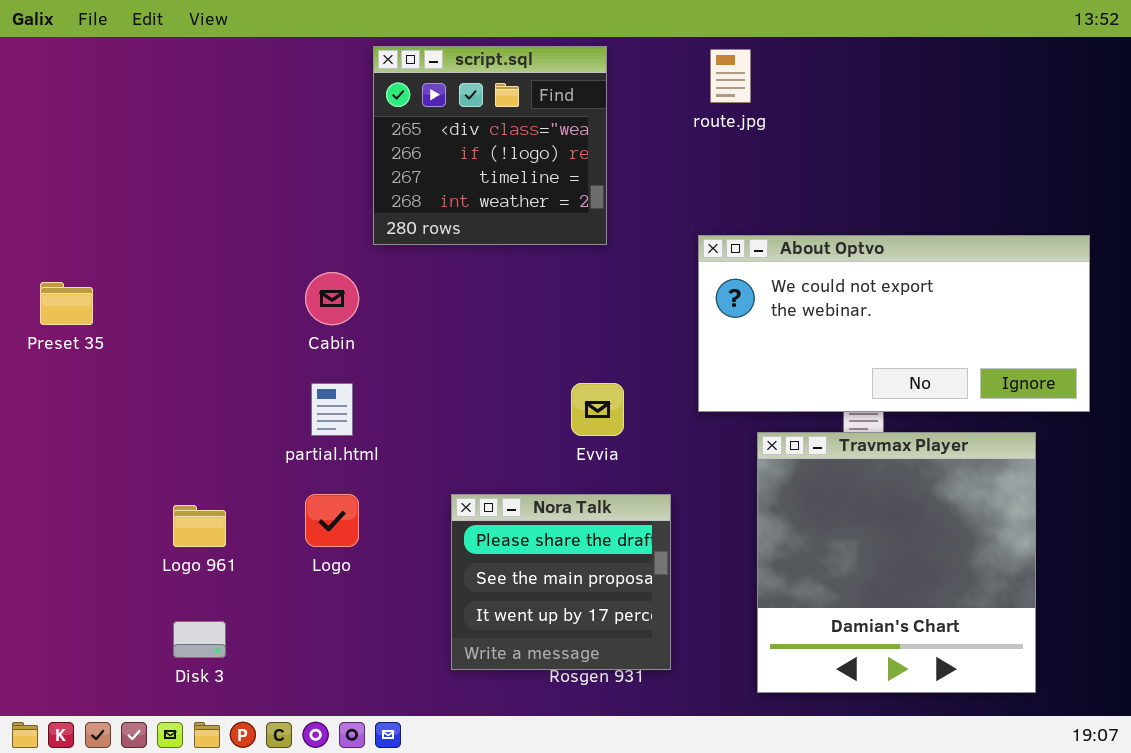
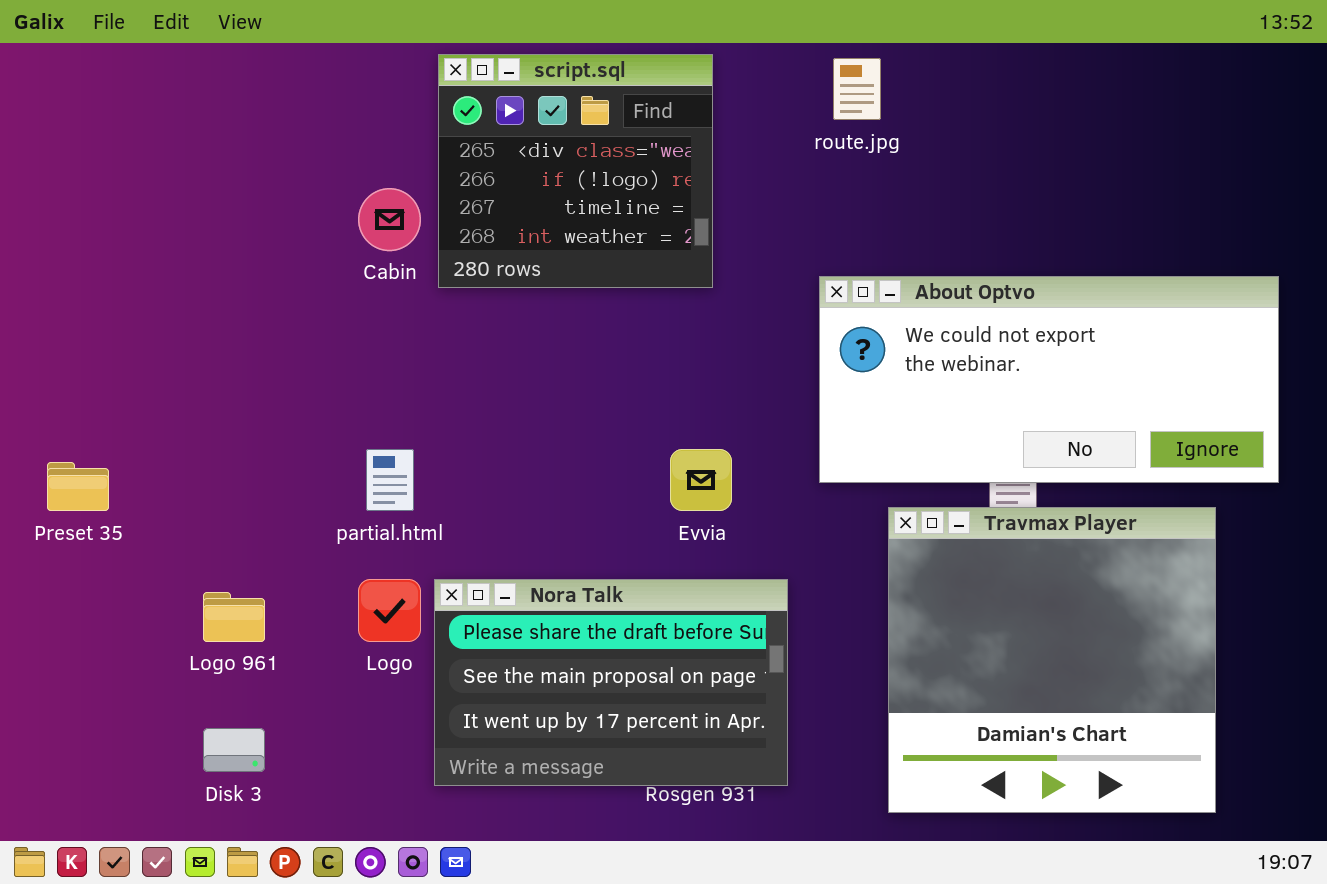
Cabin: [305,272,359,325] -> [358,188,421,251], moved
Preset 35: [40,282,93,325] -> [47,462,109,511], moved
Nora Talk: [451,494,671,670] -> [434,579,788,786], resized

